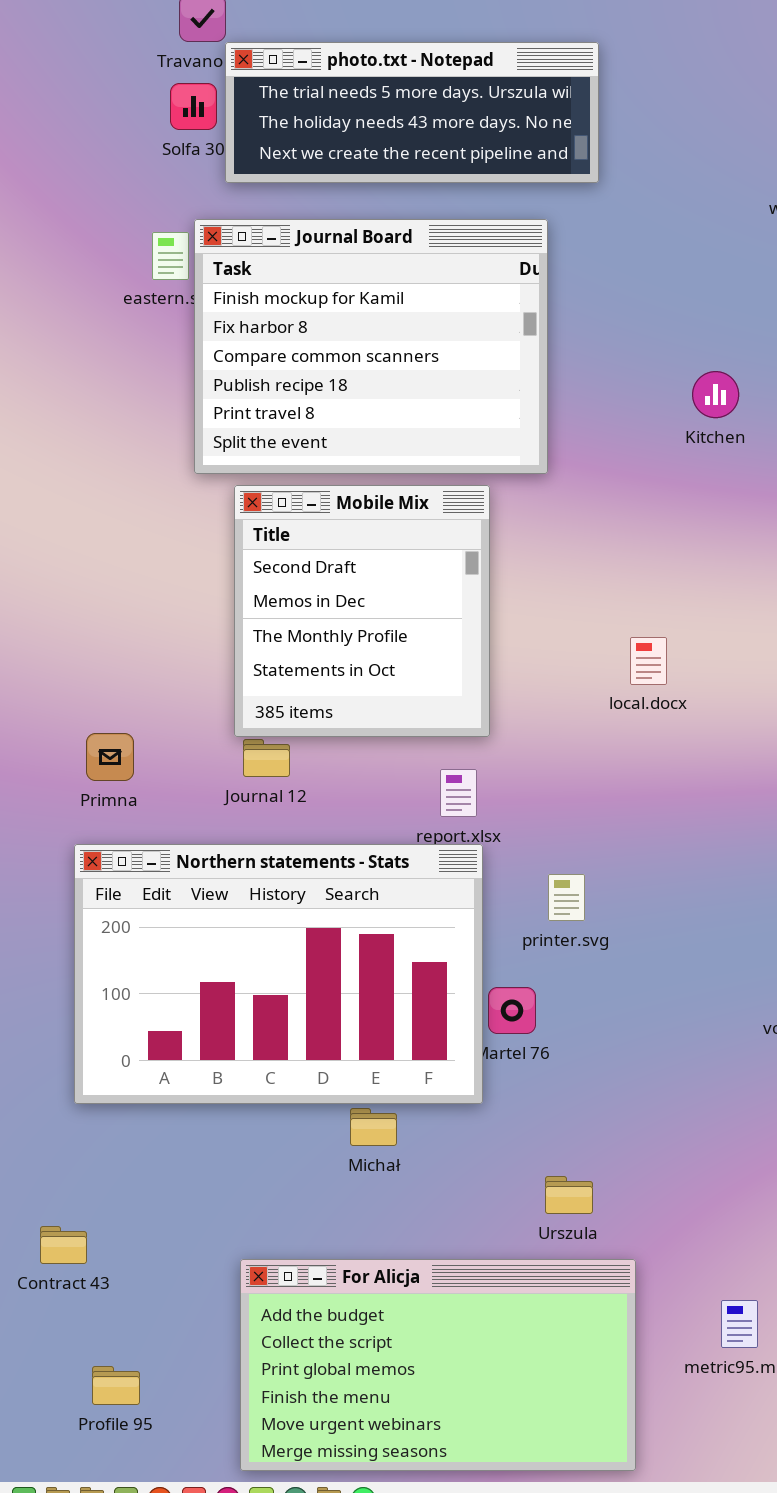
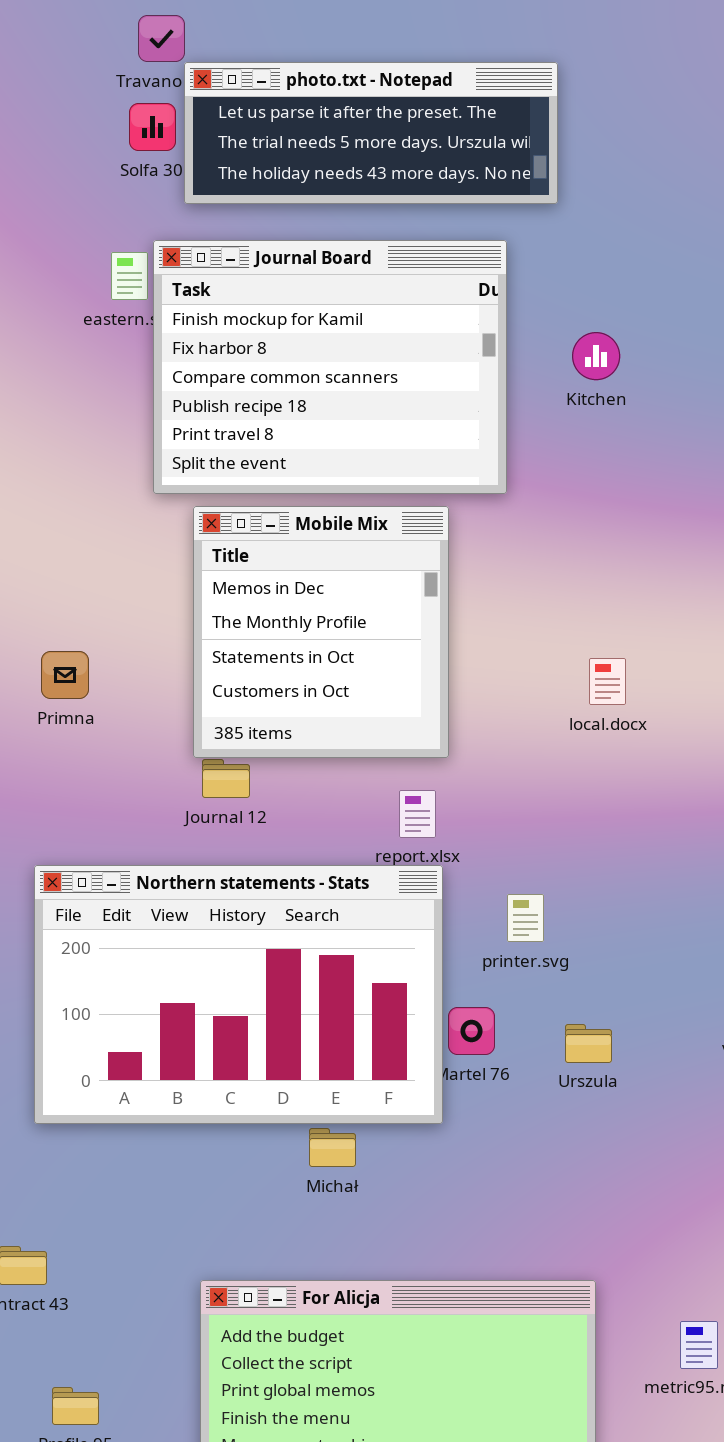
photo.txt - Notepad: [225,42,599,183] -> [184,62,558,204], scrolled up 1 row
Kitchen: [692,371,739,418] -> [572,332,620,380], moved
Mobile Mix: [234,485,490,737] -> [193,506,449,758], scrolled down 1 row
Primna: [86,733,134,781] -> [41,651,89,699], moved
Urszula: [545,1176,593,1214] -> [565,1024,612,1063], moved

